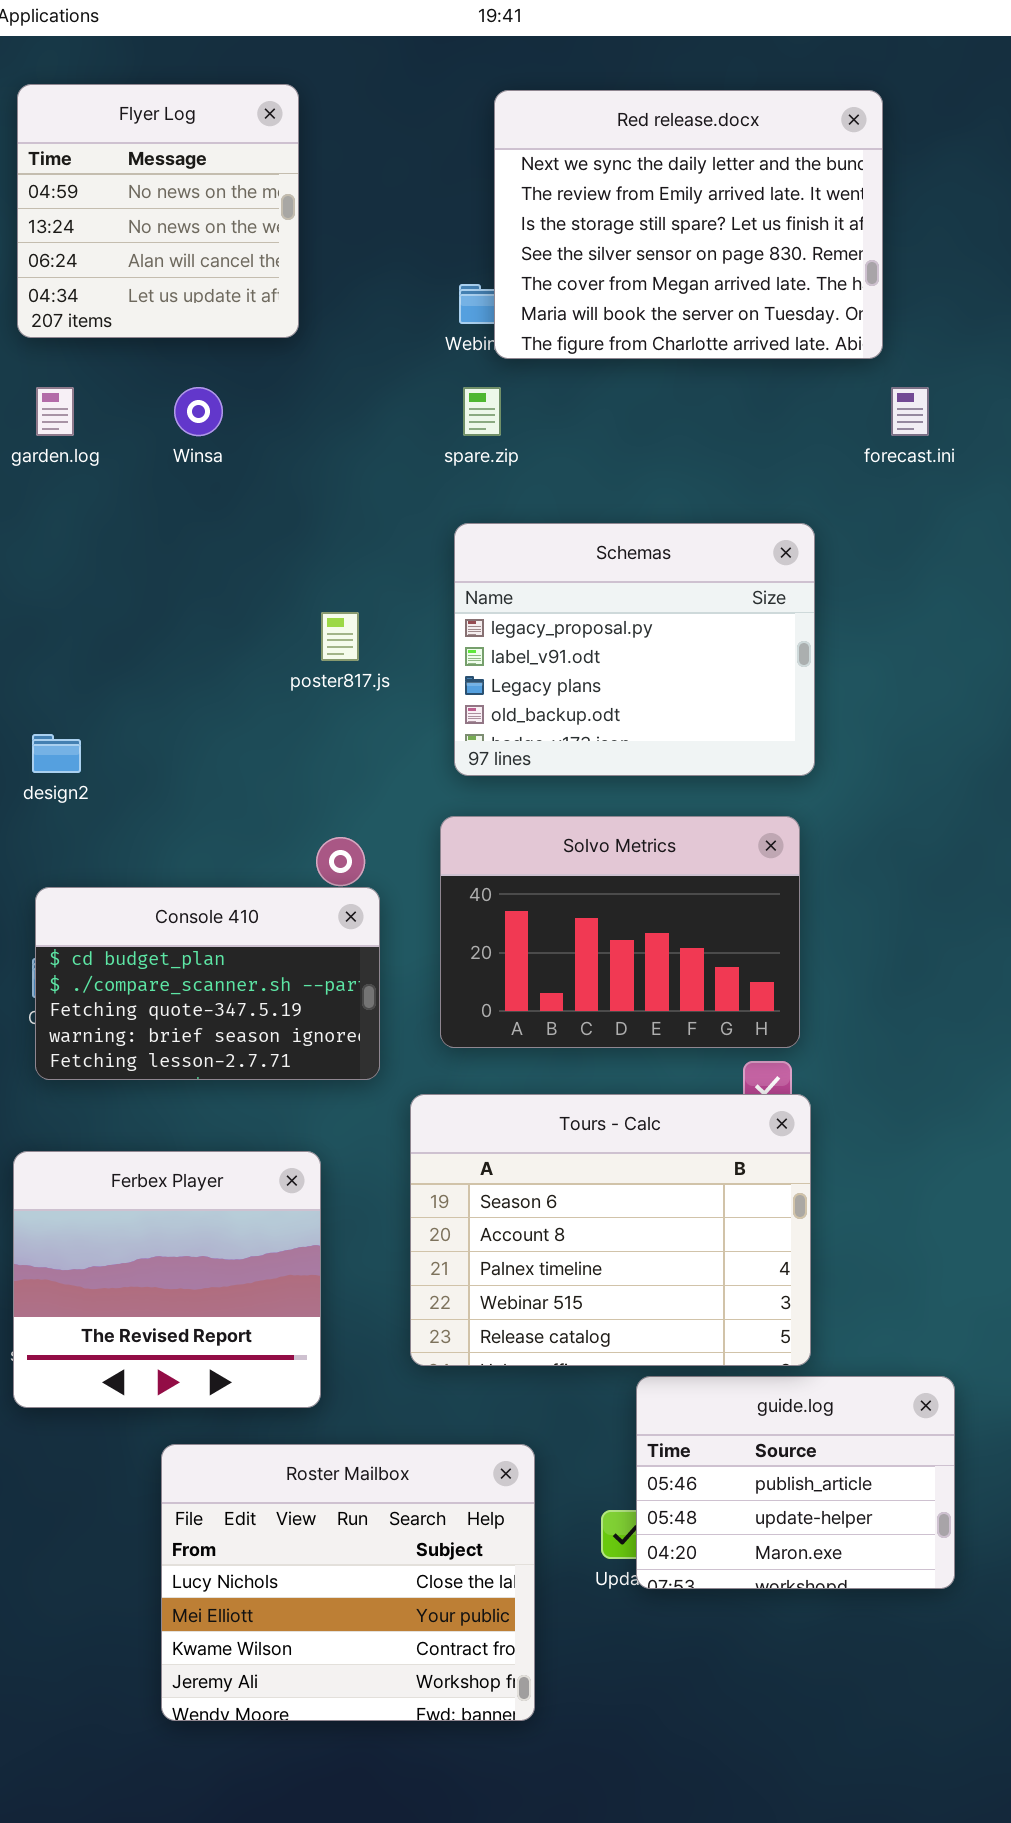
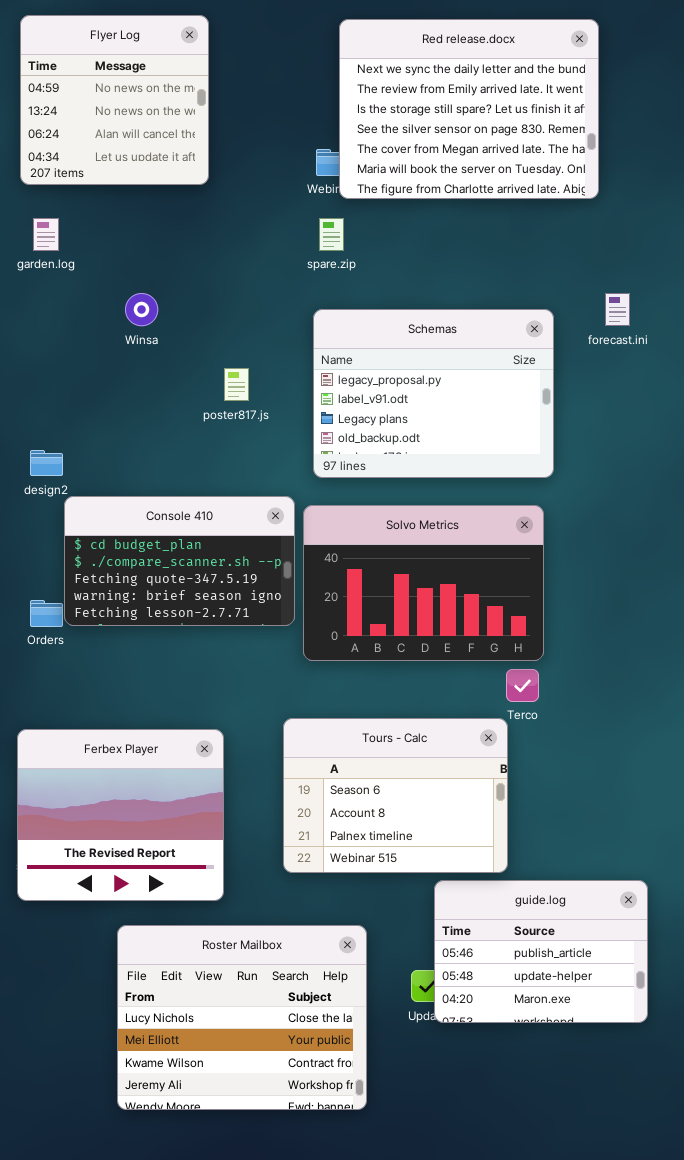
Winsa: [174,387,223,436] -> [125,293,158,326], moved
forecast.ini: [891,387,929,436] -> [605,293,630,326], moved
Console 410: [35,887,380,1080] -> [64,496,295,626], moved
Tours - Calc: [410,1094,811,1366] -> [283,718,508,873], resized

